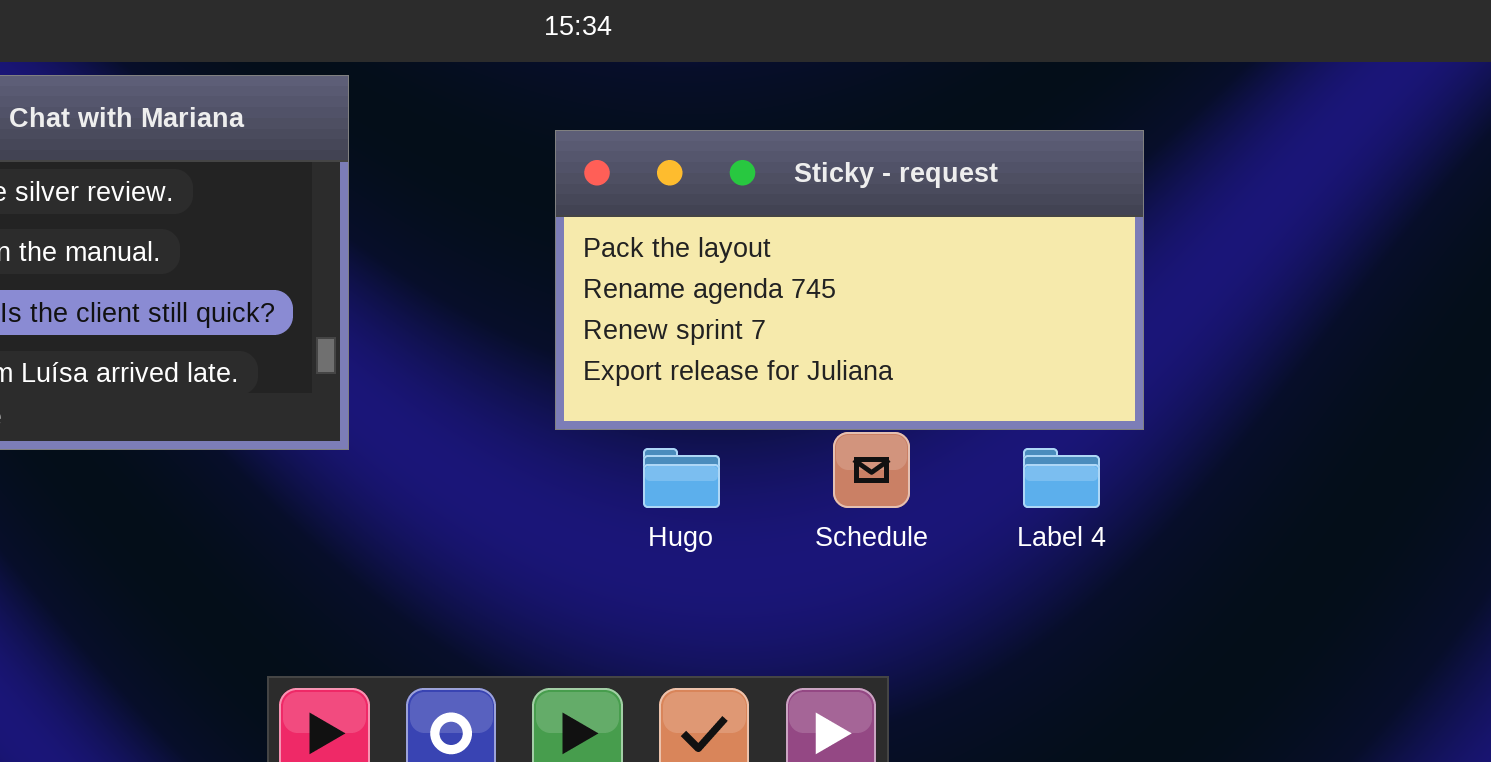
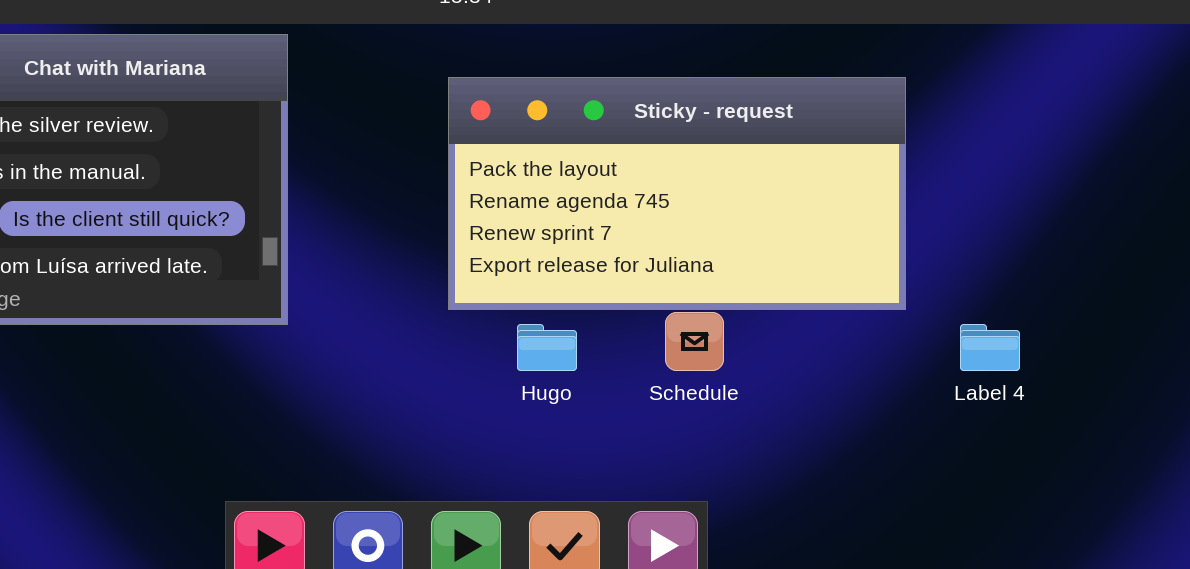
Label 4: [1023,448,1100,508] -> [960,324,1020,371], moved

